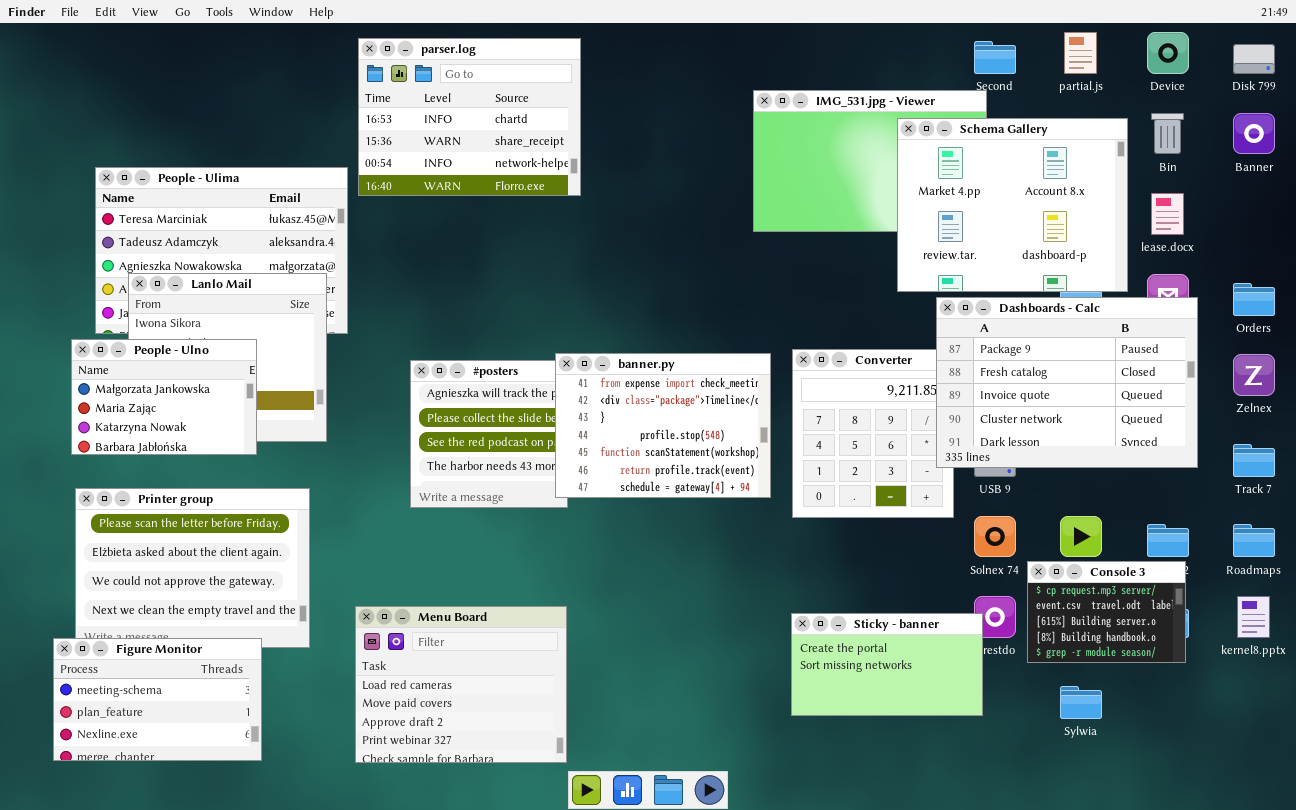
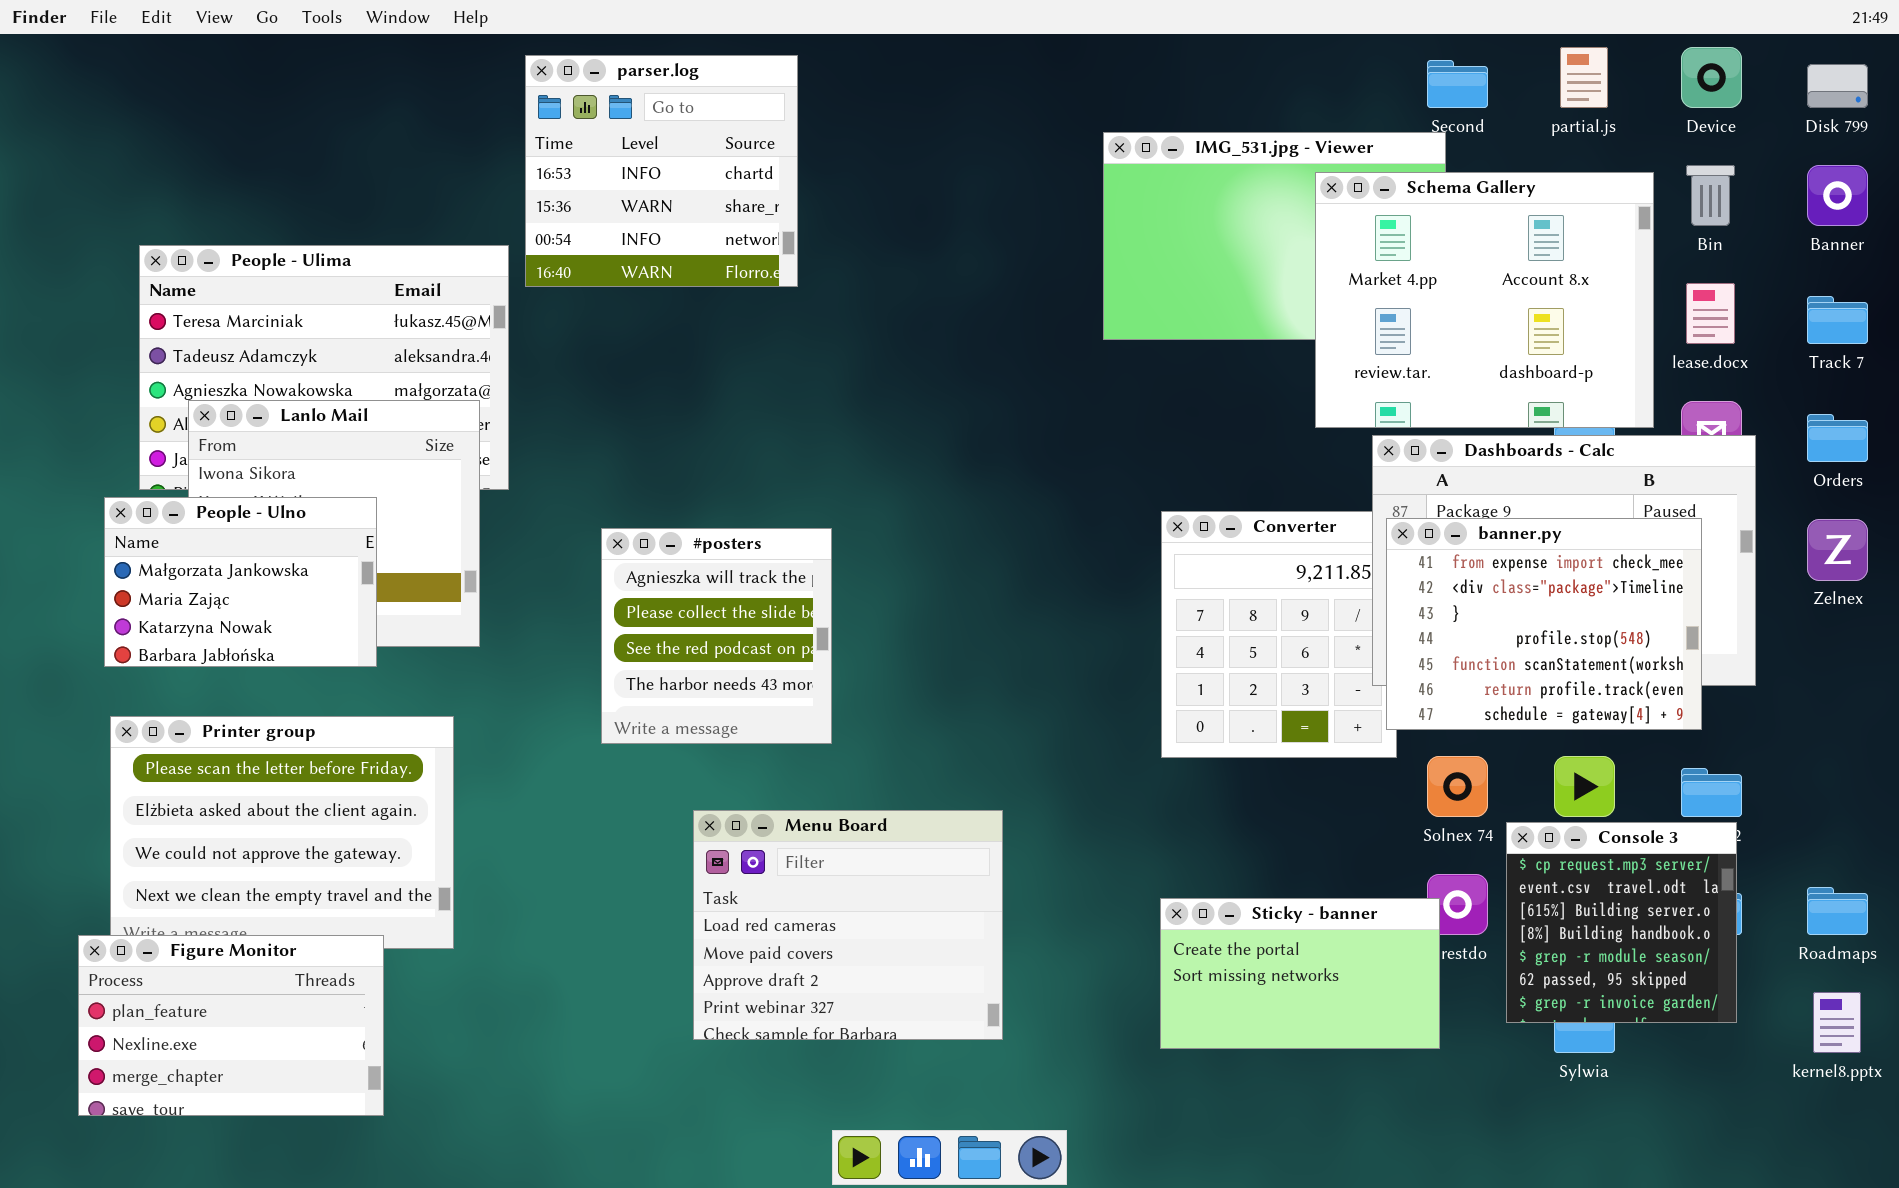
parser.log: [358,38,581,196] -> [525,55,798,287], resized
banner.py: [555,353,771,498] -> [1386,518,1702,730], moved
Track 7: [1233,444,1275,477] -> [1807,296,1868,344], moved
Roadmaps: [1233,524,1275,557] -> [1807,887,1868,935], moved
Console 3: [1027,561,1186,663] -> [1506,822,1737,1023], resized
kernel8.pptx: [1237,596,1270,638] -> [1813,992,1861,1053], moved
Menu Board: [355,606,567,763] -> [693,810,1003,1040], moved
Figure Monitor: [53,638,262,761] -> [78,935,384,1116], scrolled down 1 row

